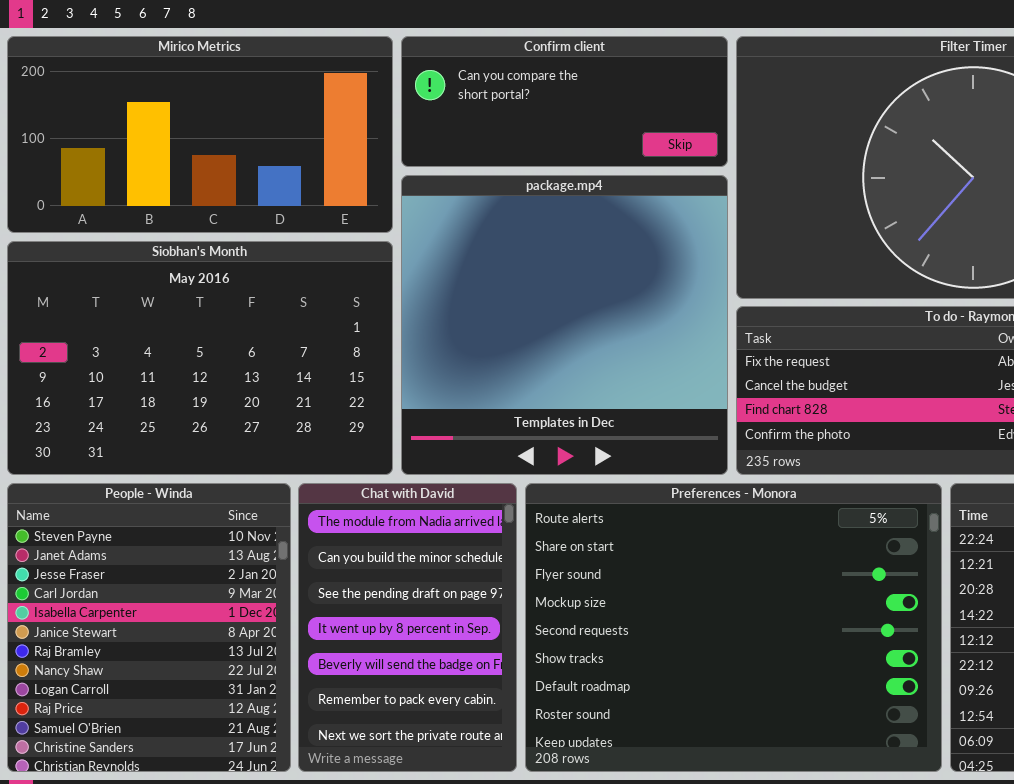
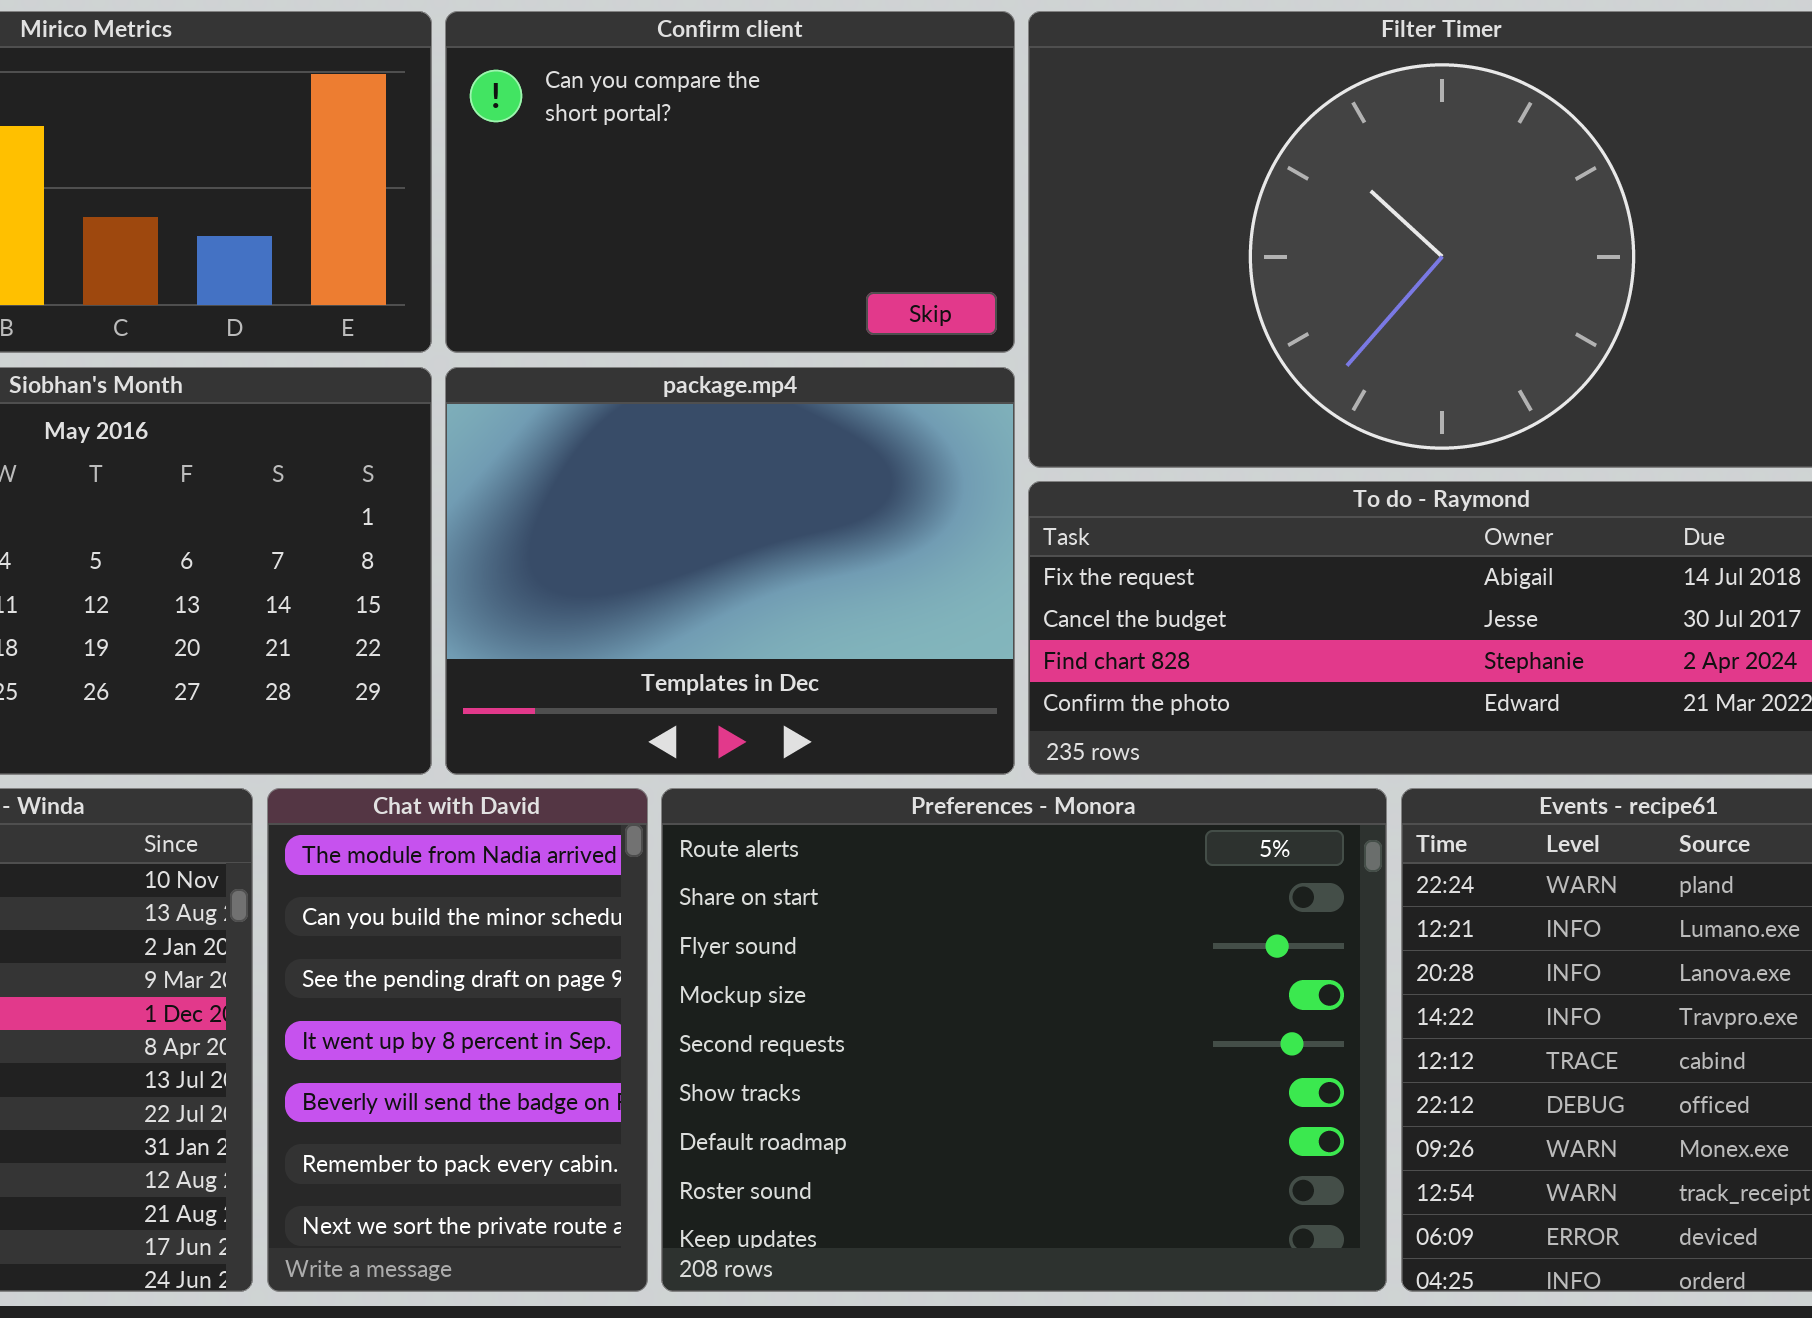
Confirm client: [401,36,728,167] -> [445,11,1015,353], resized
package.mp4: [401,175,728,475] -> [445,367,1015,775], resized

